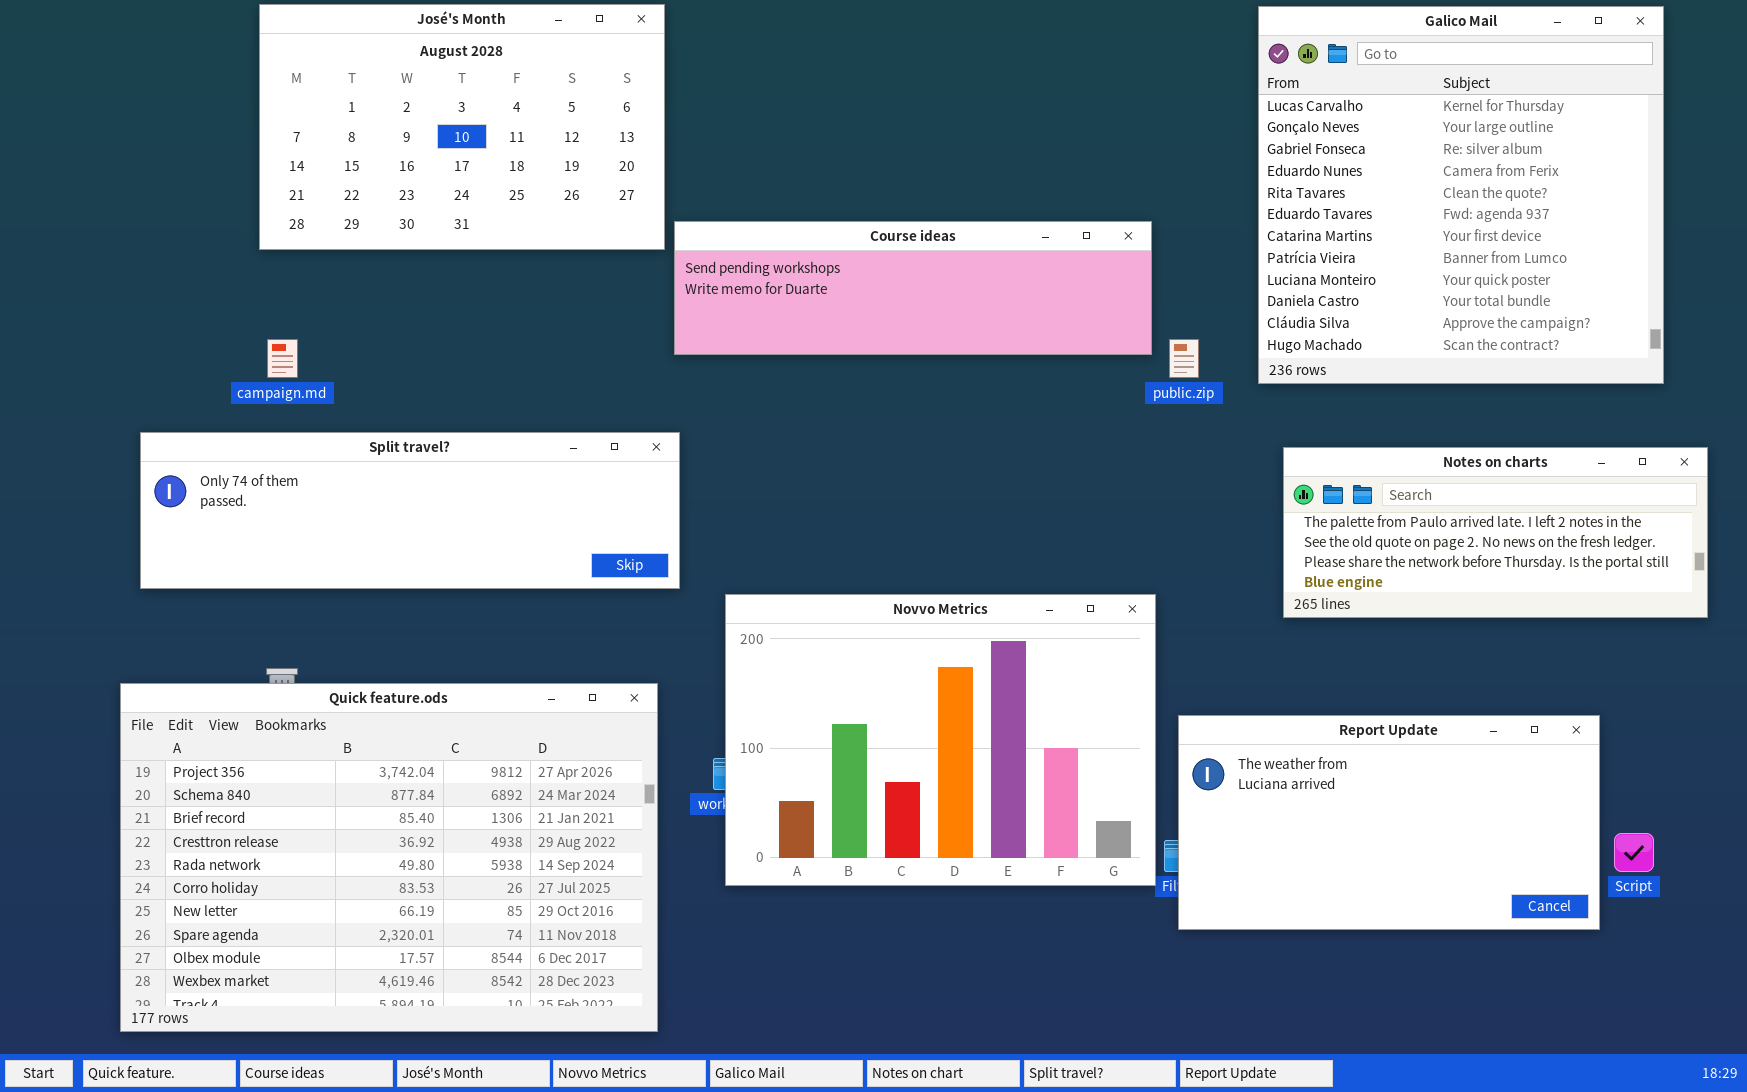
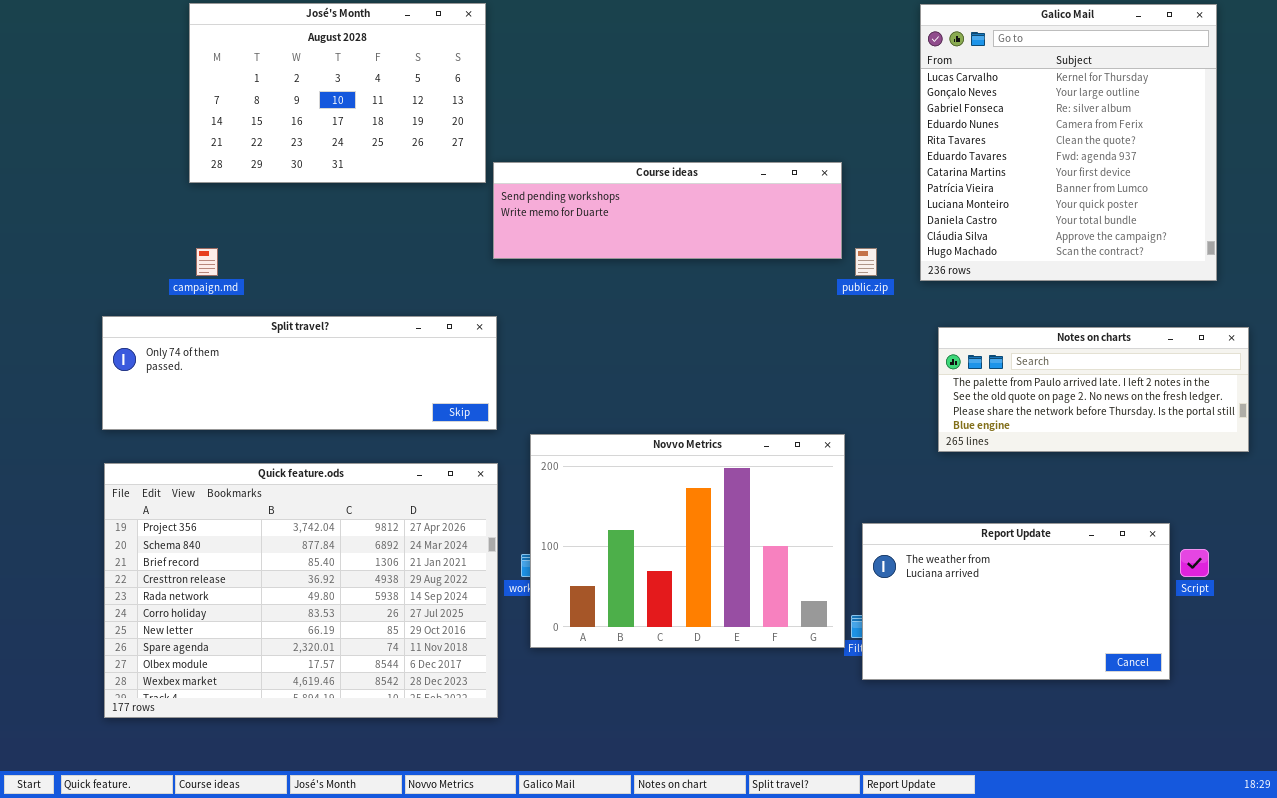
Quick feature.ods: [120,683,658,1032] -> [104,463,498,718], moved
Script: [1614,833,1654,872] -> [1180,549,1209,577], moved

